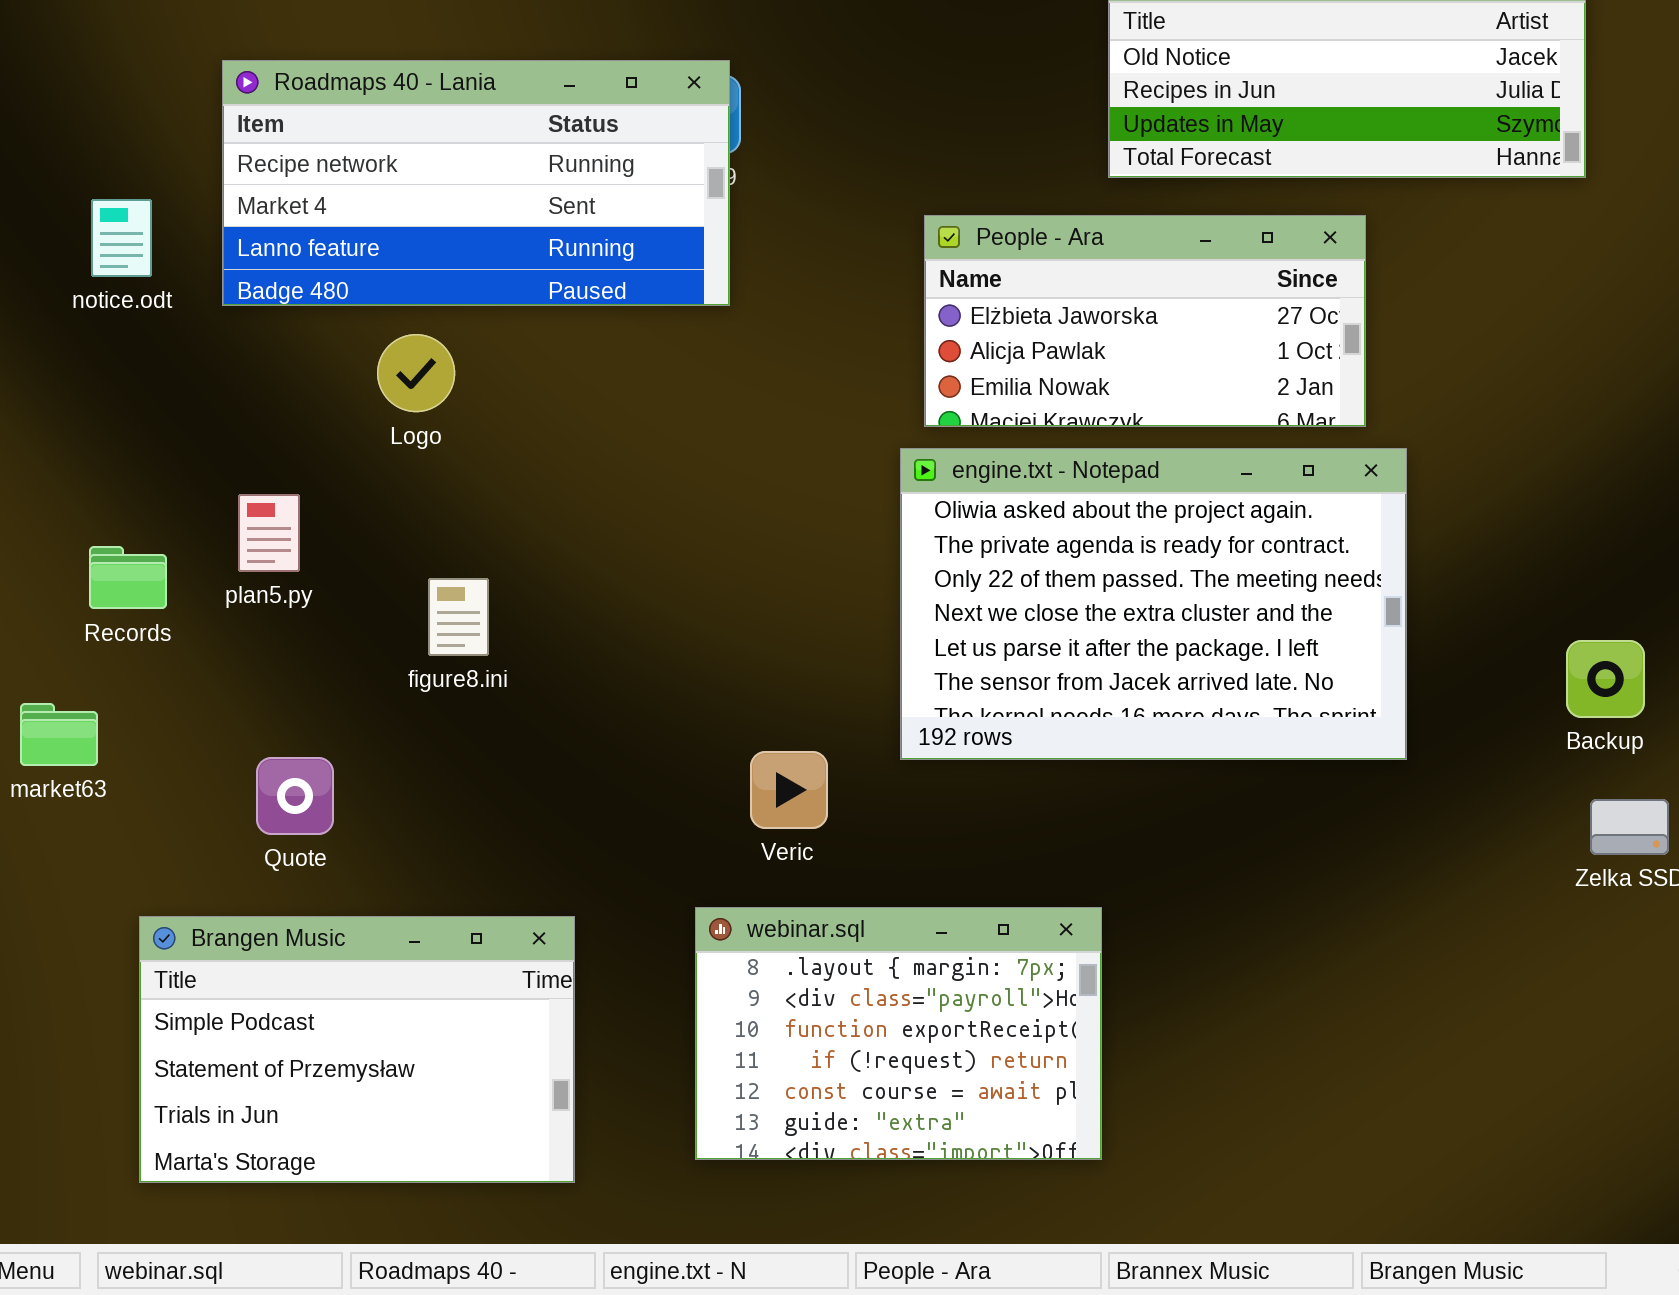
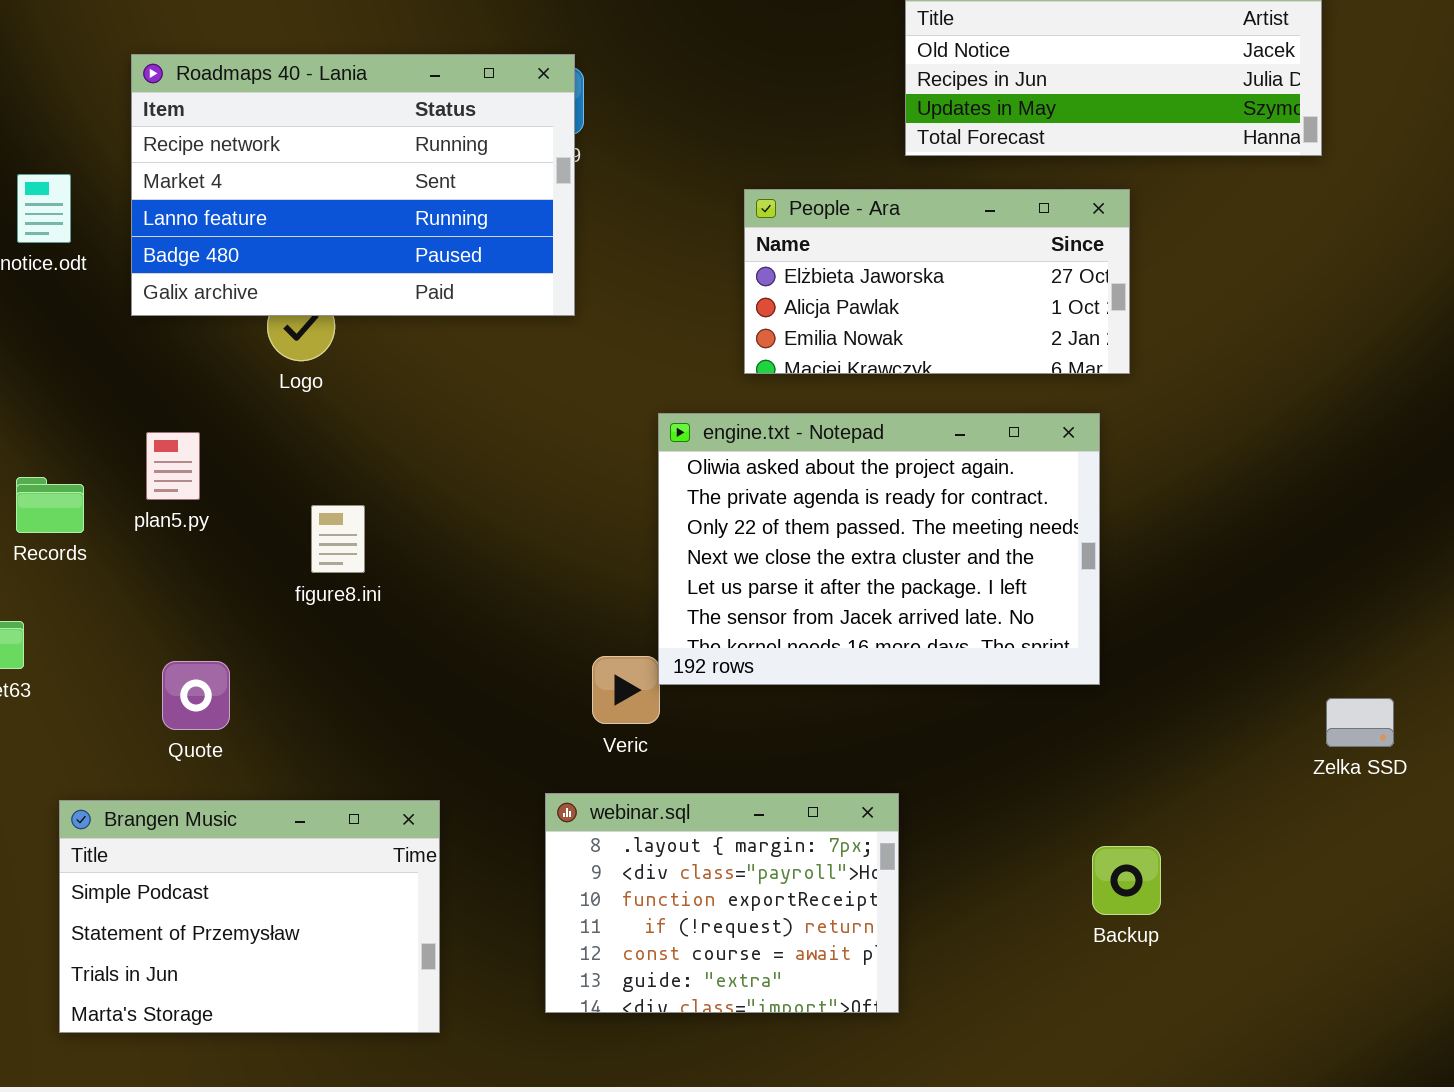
Roadmaps 40 - Lania: [222,60,730,306] -> [131,54,575,316], resized
engine.txt - Notepad: [900,448,1407,760] -> [658,413,1100,685], moved
Backup: [1566,640,1645,718] -> [1092,846,1161,915], moved

